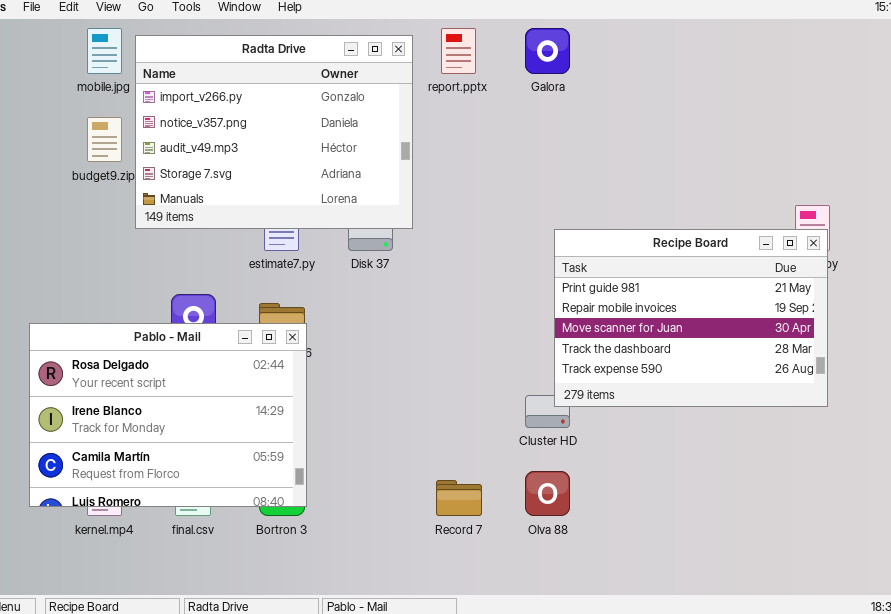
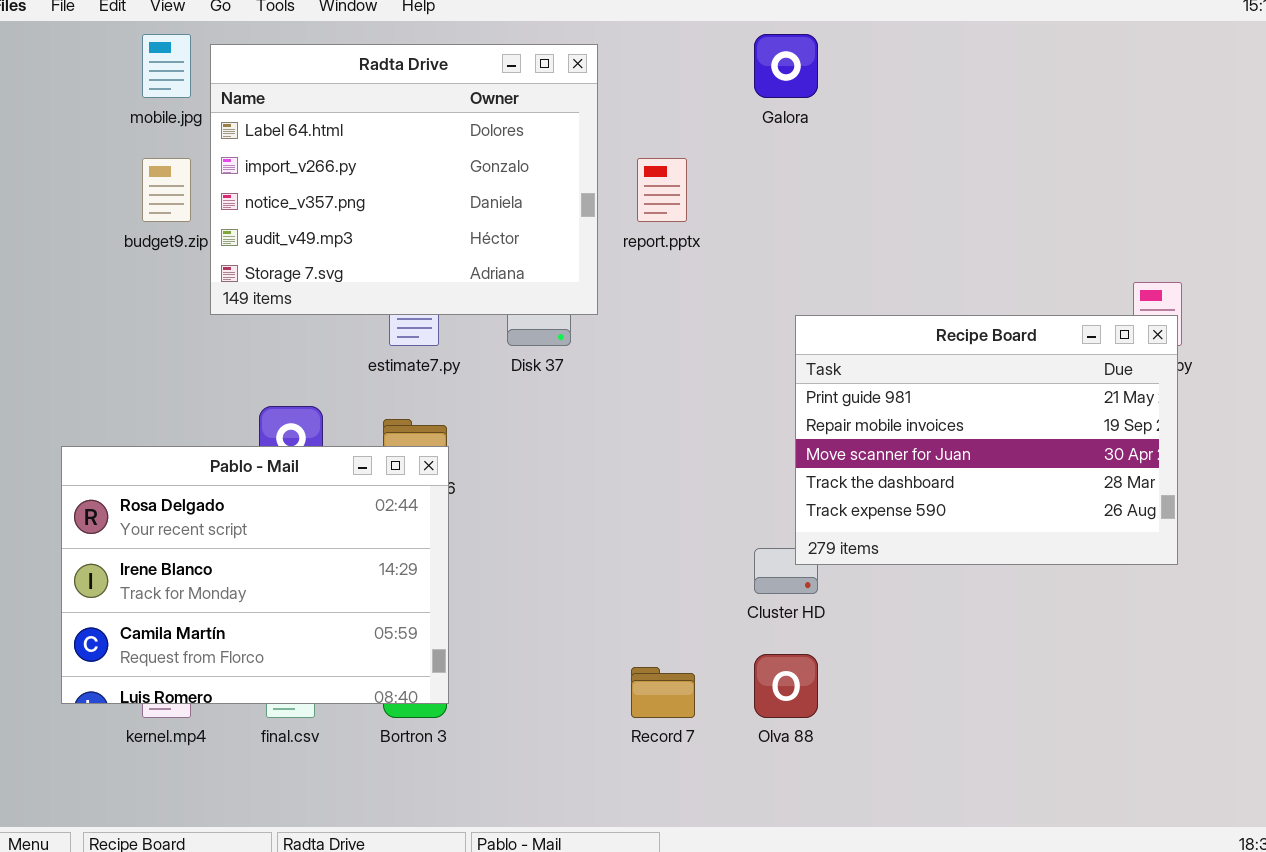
report.pptx: [441,28,476,74] -> [637,158,687,222], moved
Radta Drive: [135,35,413,229] -> [210,44,598,315], scrolled up 1 row

